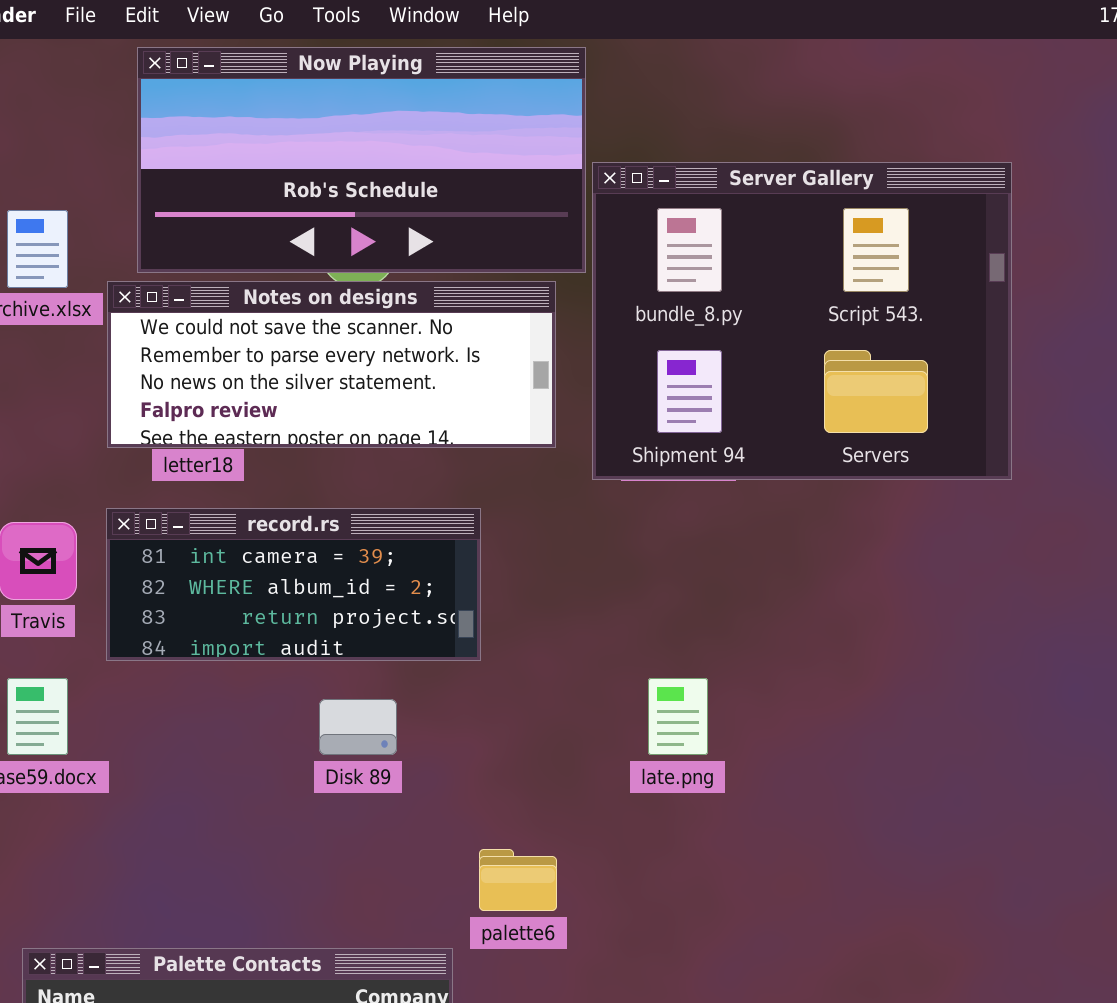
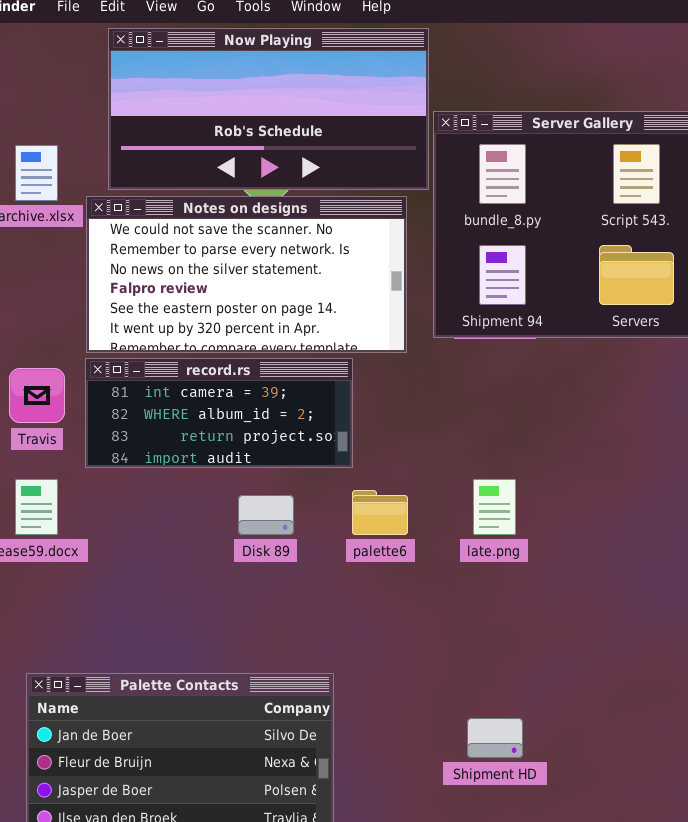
Notes on designs: [107,281,556,448] -> [86,196,407,353], resized
palette6: [479,849,557,911] -> [352,490,408,535], moved

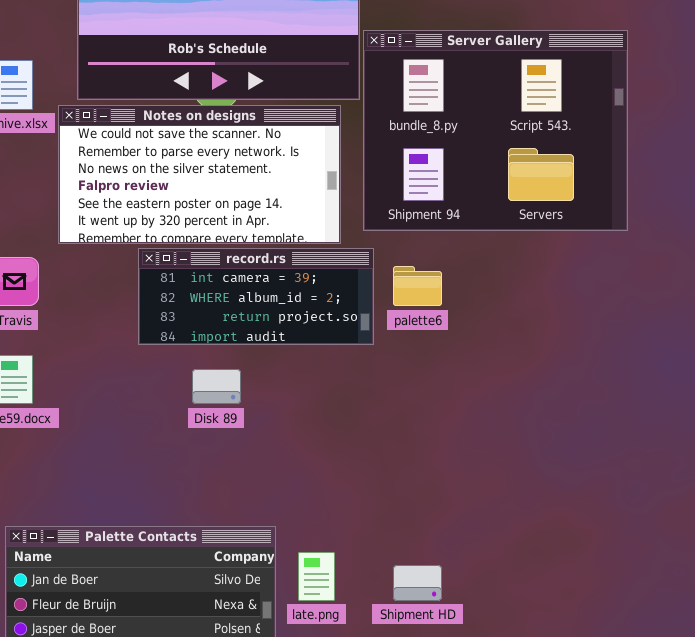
record.rs: [85,358,353,468] -> [138,248,374,345], moved
late.png: [473,479,516,535] -> [298,552,335,601], moved
palette6: [352,490,408,535] -> [393,266,442,306], moved

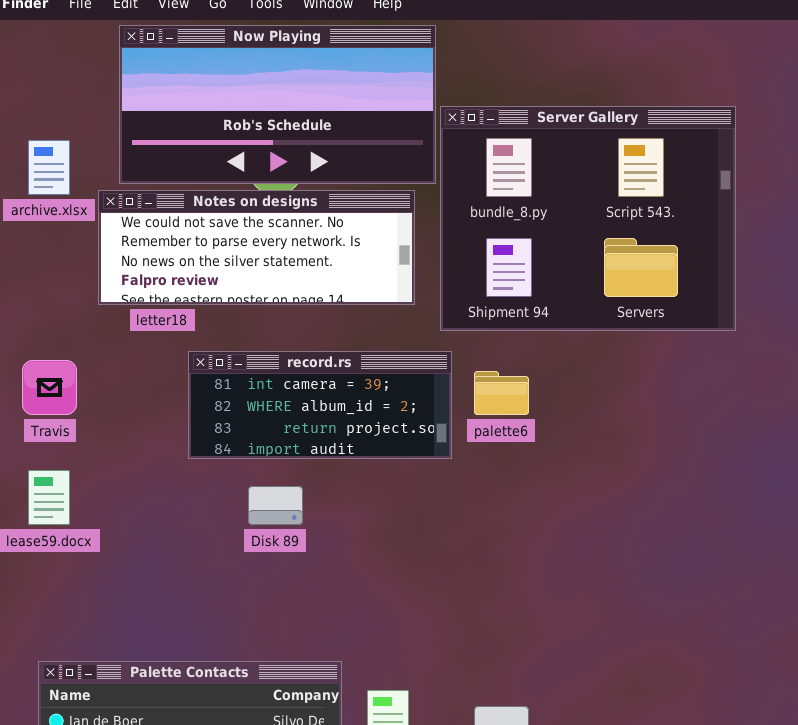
Notes on designs: [58,105,341,244] -> [98,190,415,305], resized

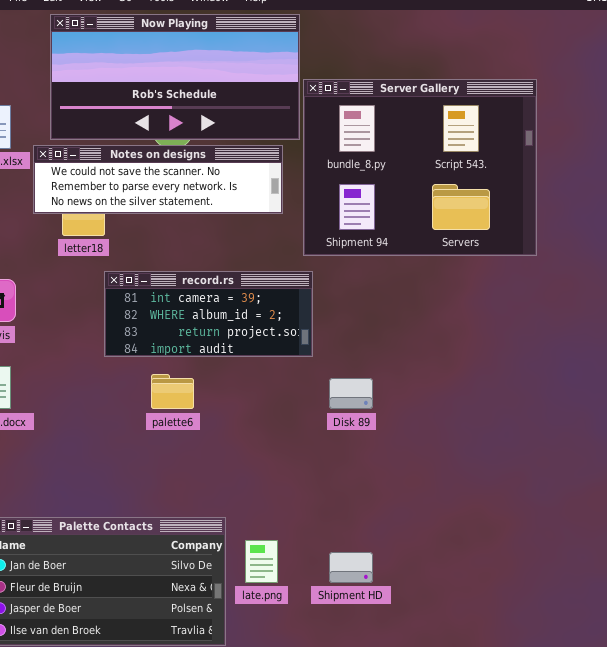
Notes on designs: [98,190,415,305] -> [33,145,283,214], resized
palette6: [474,371,529,415] -> [151,374,194,409], moved
Disk 89: [248,486,303,525] -> [329,378,373,409], moved

